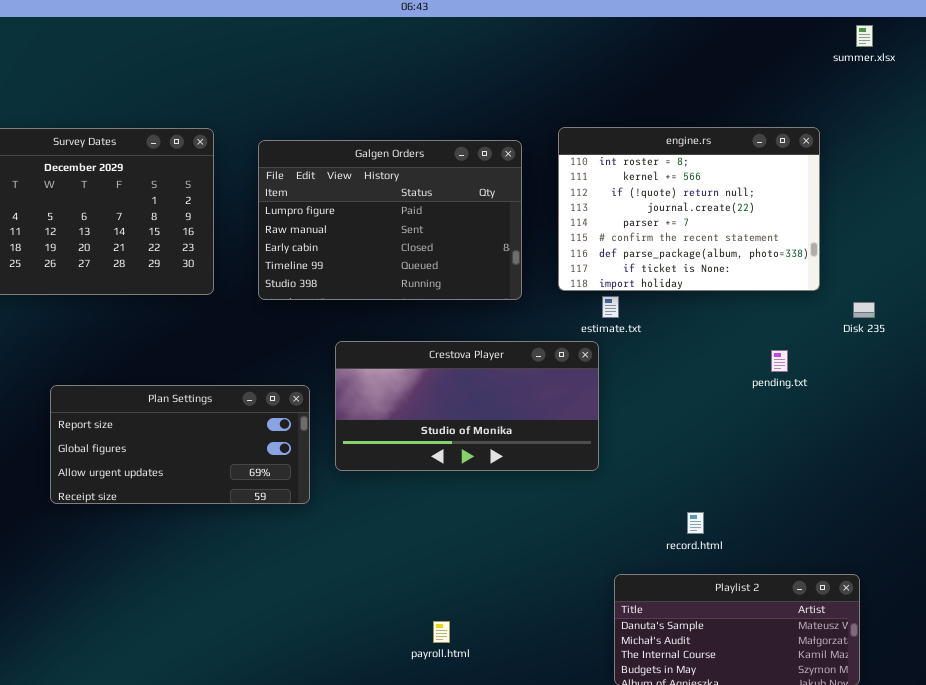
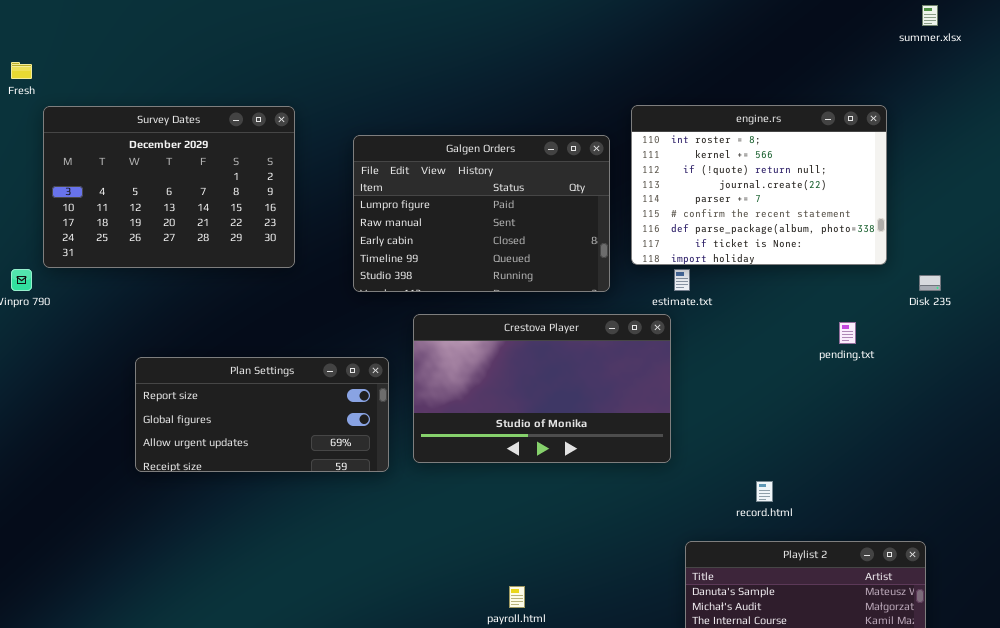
Galgen Orders: [258,140,522,300] -> [353,135,610,292], moved
Crestova Player: [335,341,599,471] -> [413,314,671,463], resized

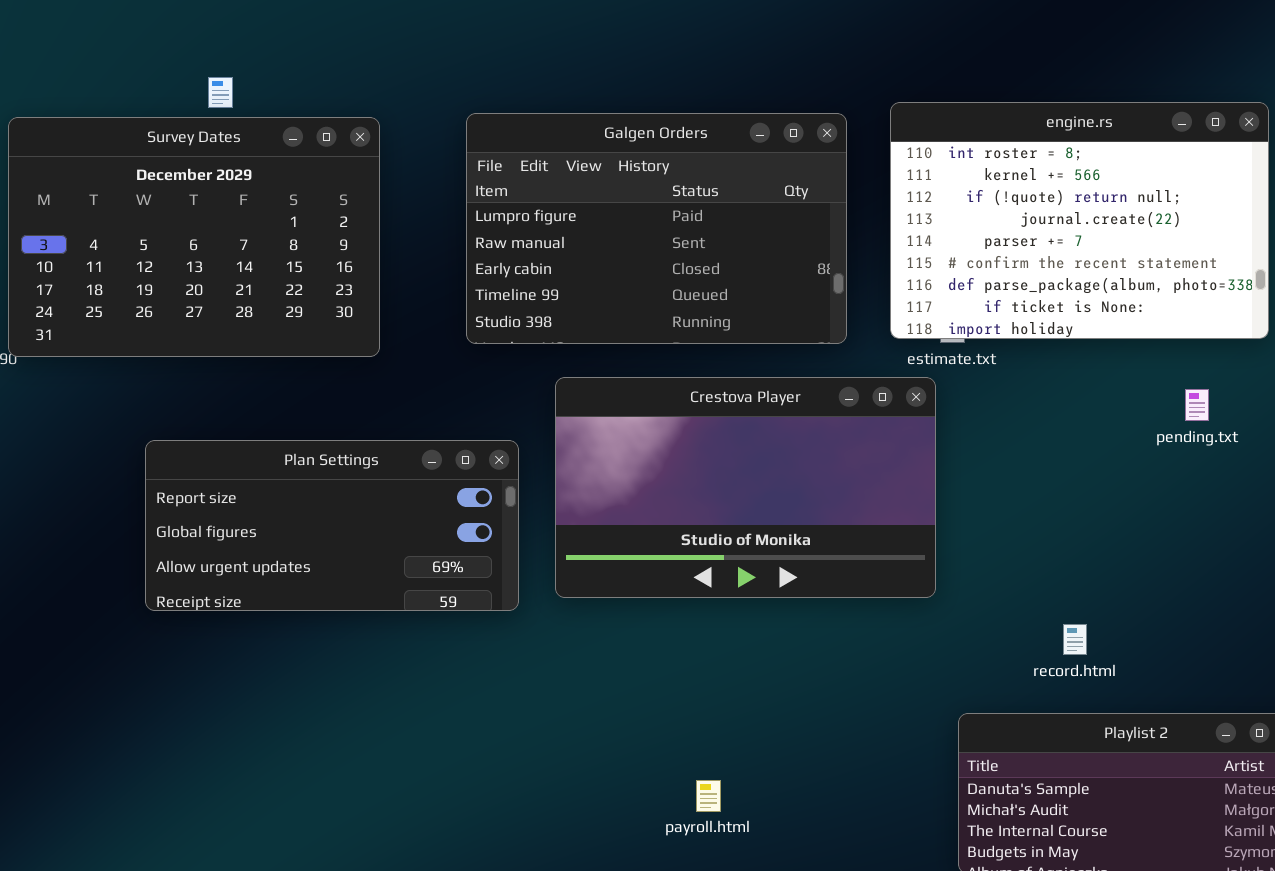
engine.rs: [631,105,887,265] -> [890,102,1269,339], moved
Survey Dates: [43,106,295,268] -> [8,117,380,357], moved

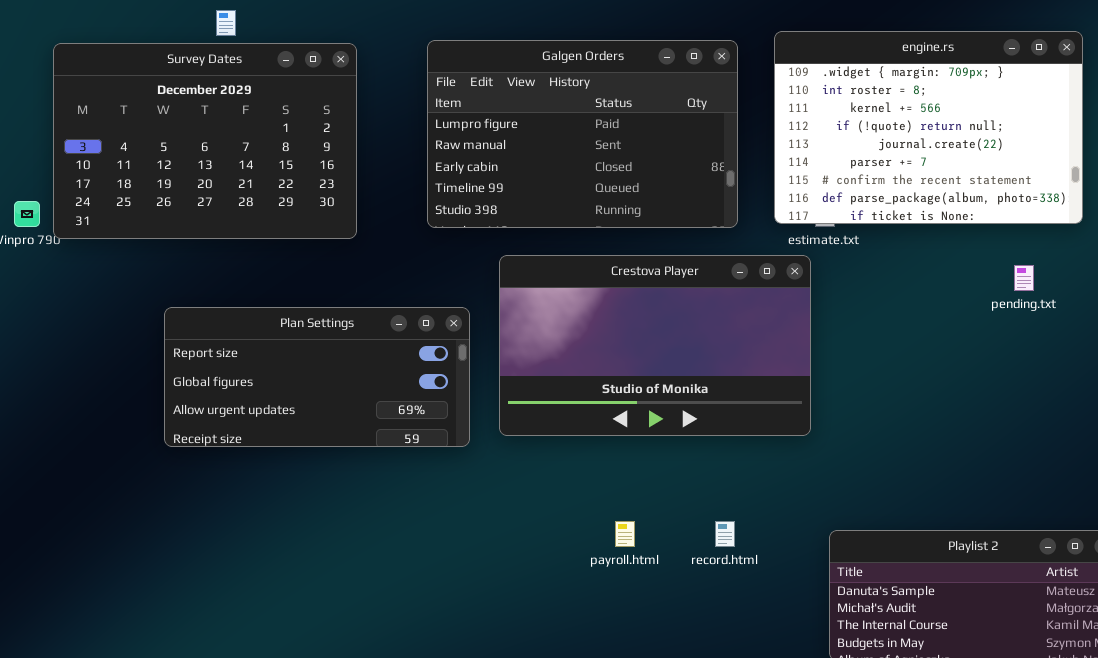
engine.rs: [890,102,1269,339] -> [774,31,1083,224], scrolled up 1 row
record.html: [1063,624,1087,655] -> [715,521,735,547], moved
payroll.html: [696,780,721,812] -> [615,521,635,547], moved

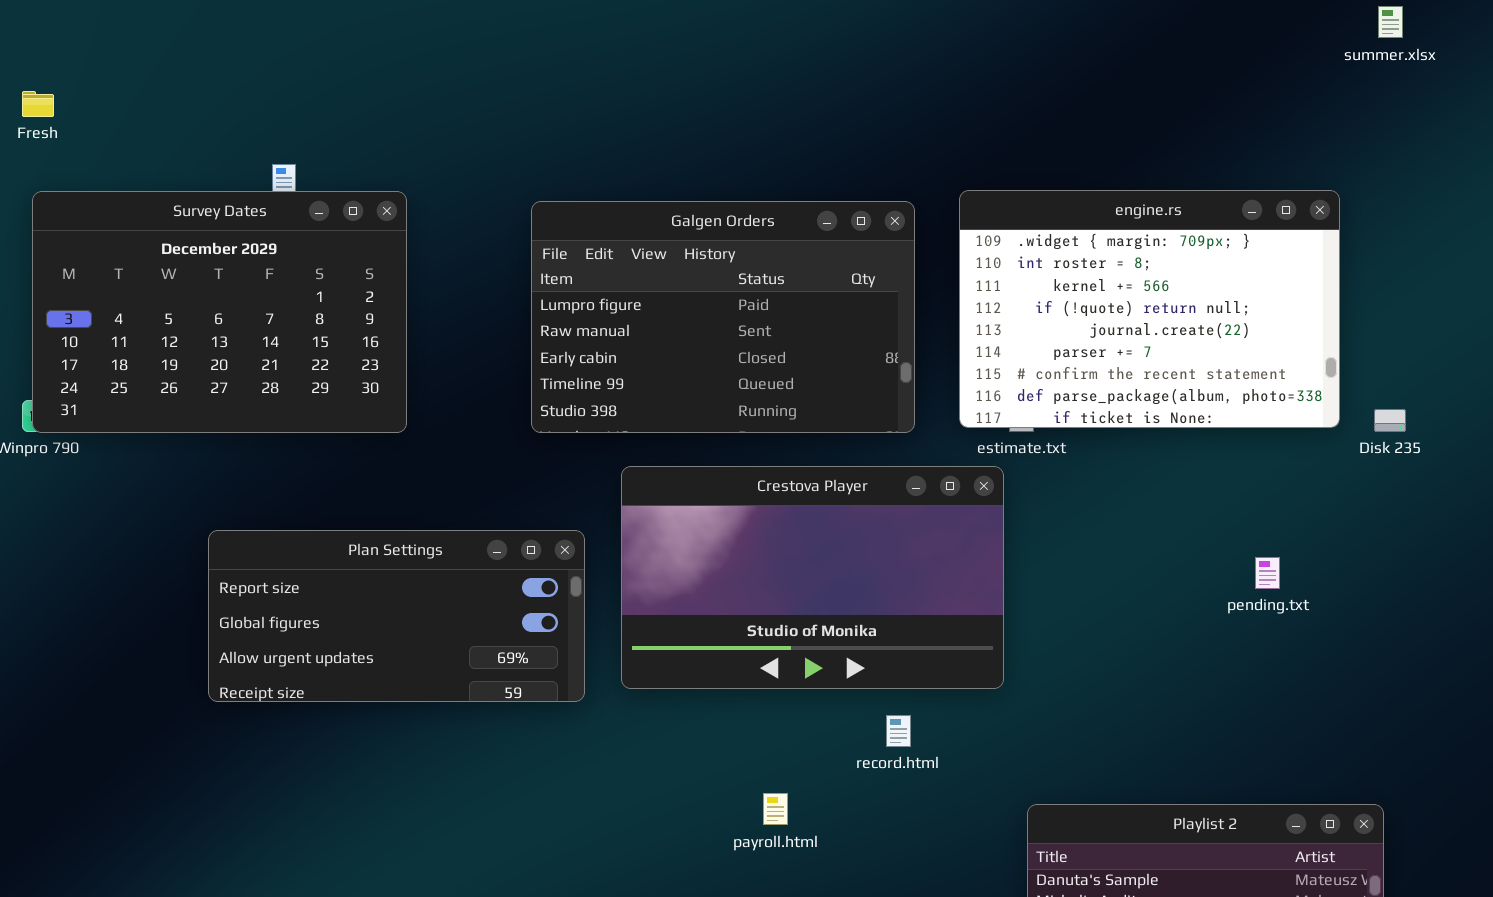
Survey Dates: [53,43,357,239] -> [32,191,407,433], moved
pending.txt: [1014,265,1034,291] -> [1255,557,1280,589], moved
record.html: [715,521,735,547] -> [886,715,911,747], moved

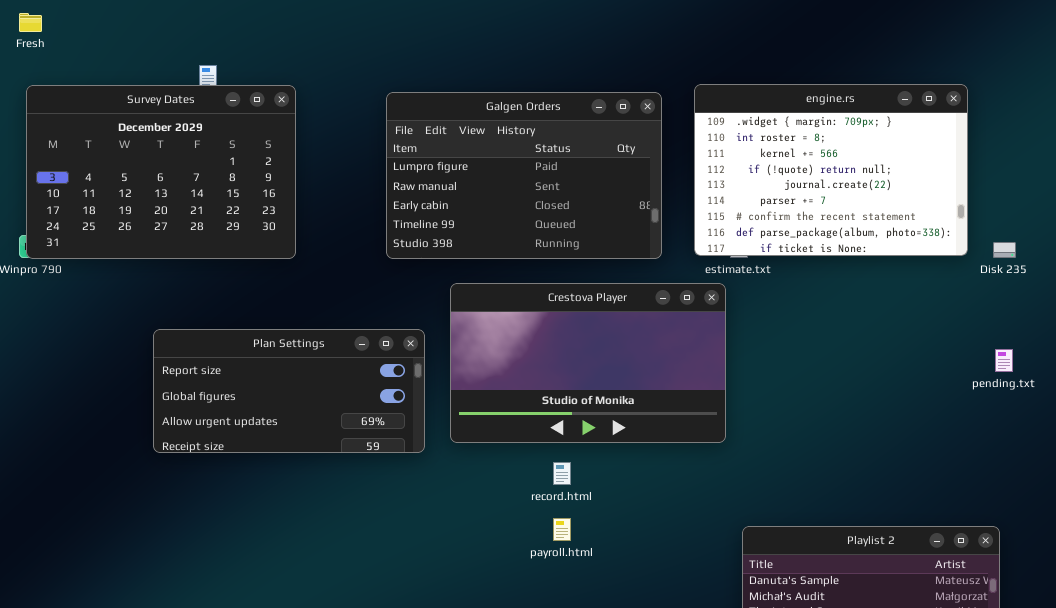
pending.txt: [1255,557,1280,589] -> [995,349,1013,372], moved
record.html: [886,715,911,747] -> [553,462,571,485], moved

